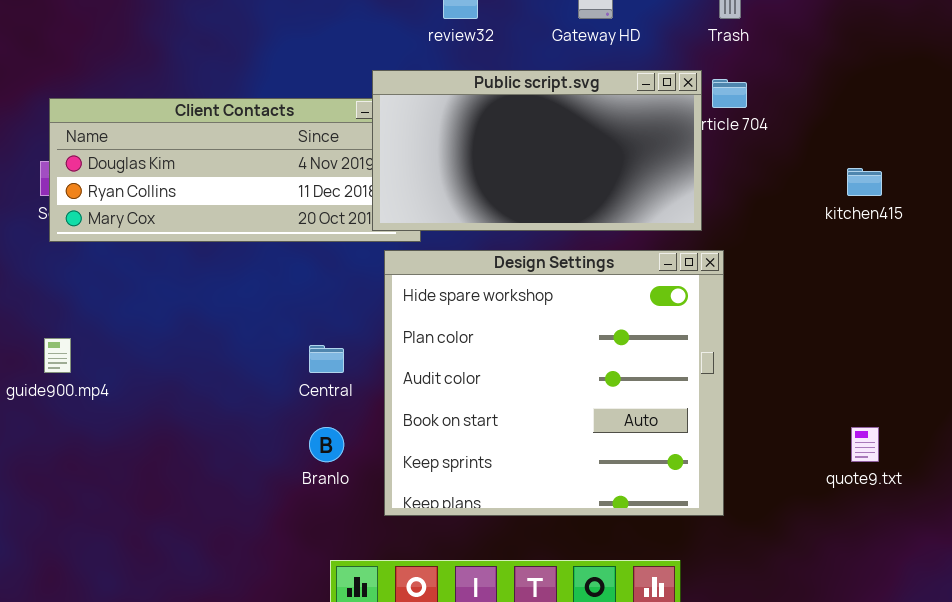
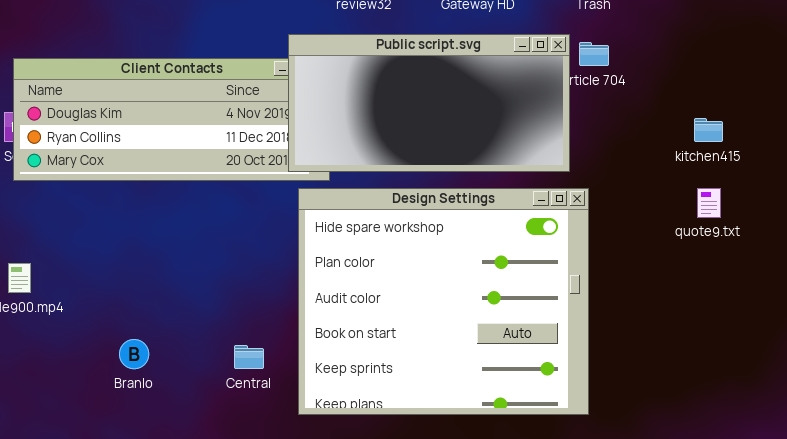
Central: [309,345,344,373] -> [234,345,264,369], moved
Branlo: [309,427,344,462] -> [119,339,149,369], moved
quote9.txt: [851,427,879,462] -> [697,188,721,218], moved

